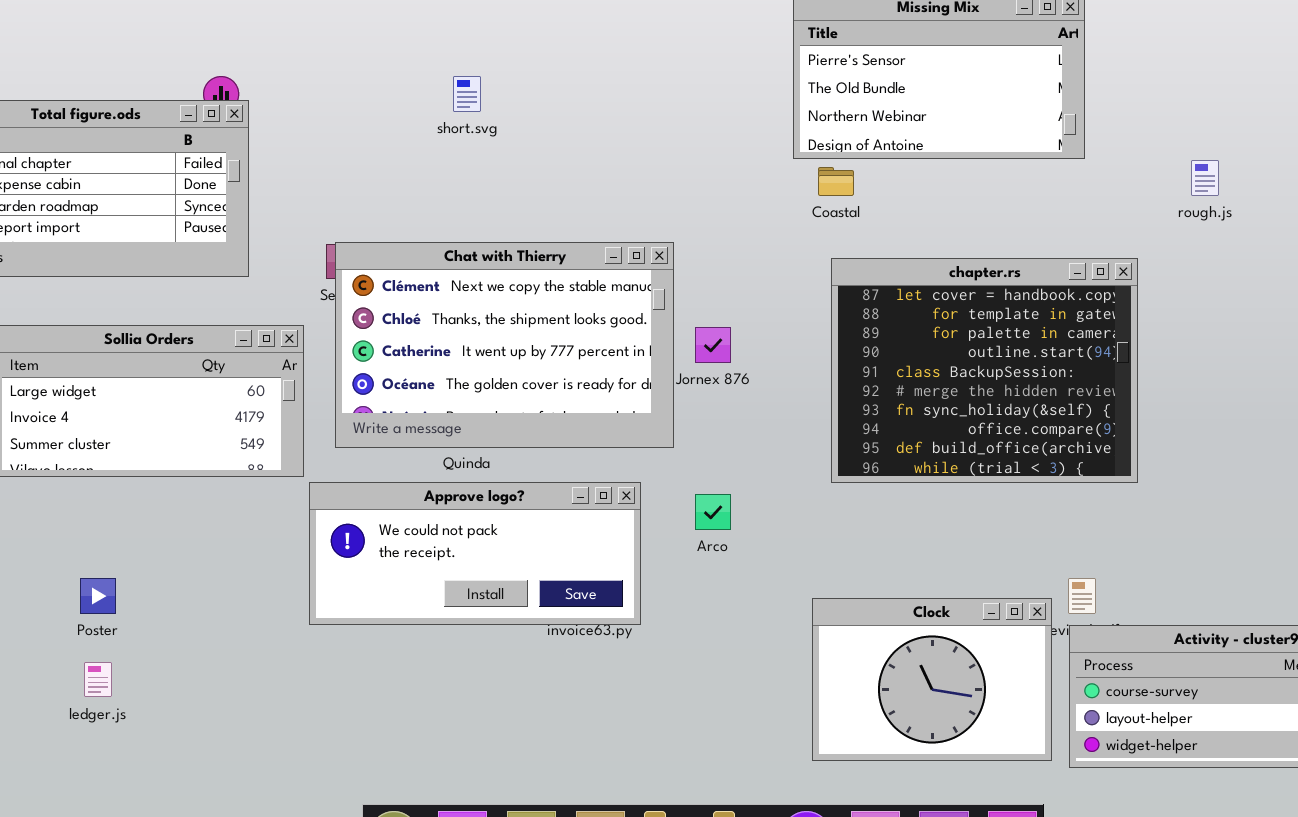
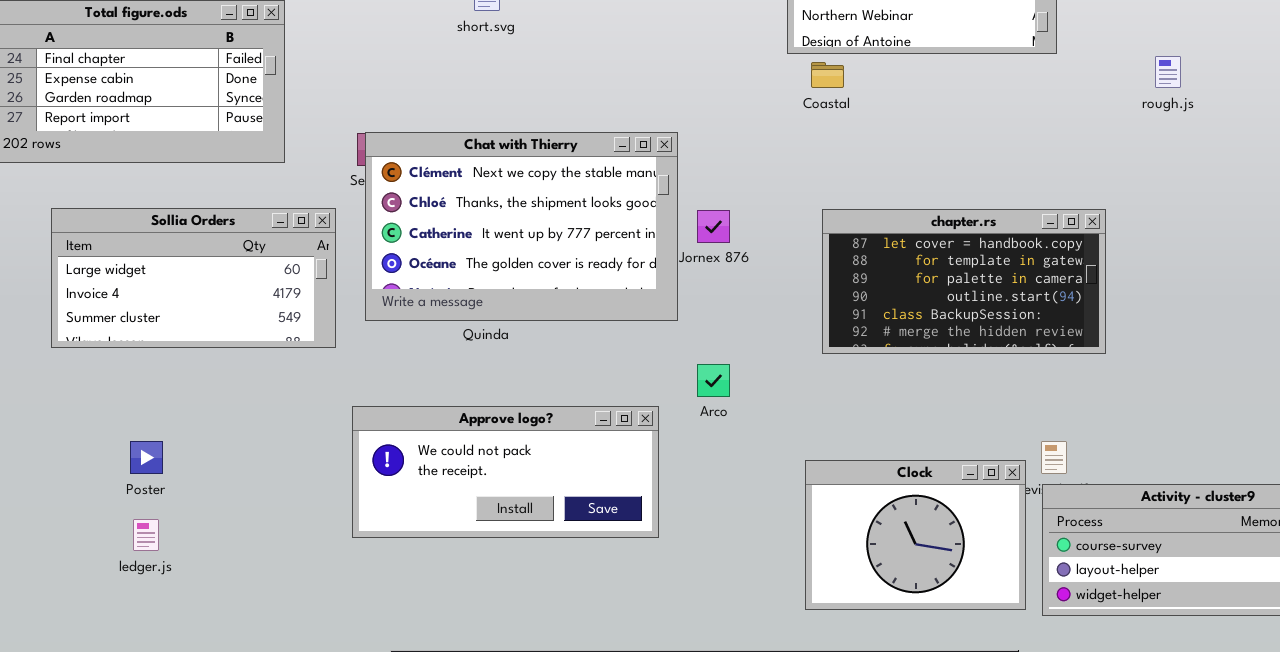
chapter.rs: [831,258,1138,483] -> [822,209,1106,354], resized
Approve logo?: [309,482,641,625] -> [352,406,659,538], moved

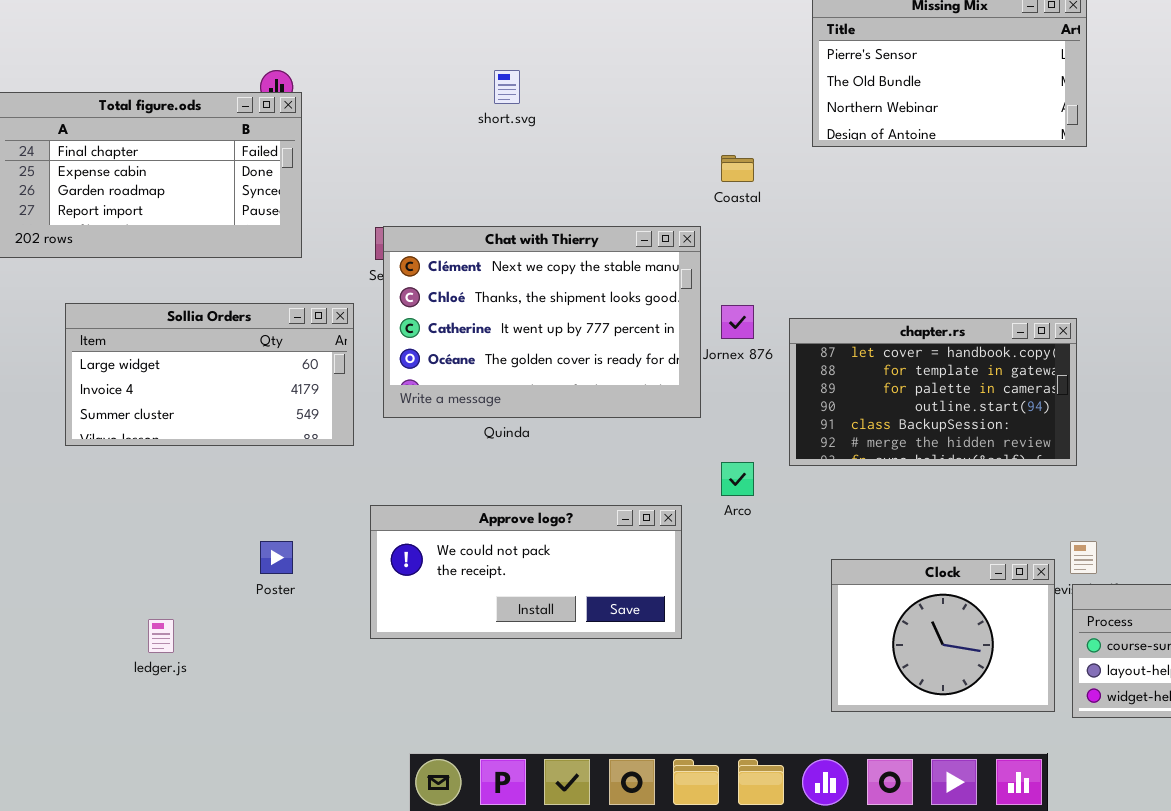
Coastal: [811,62,844,88] -> [721,155,754,182], moved
chapter.rs: [822,209,1106,354] -> [789,318,1077,466], moved
Poster: [130,441,163,474] -> [260,541,293,574], moved

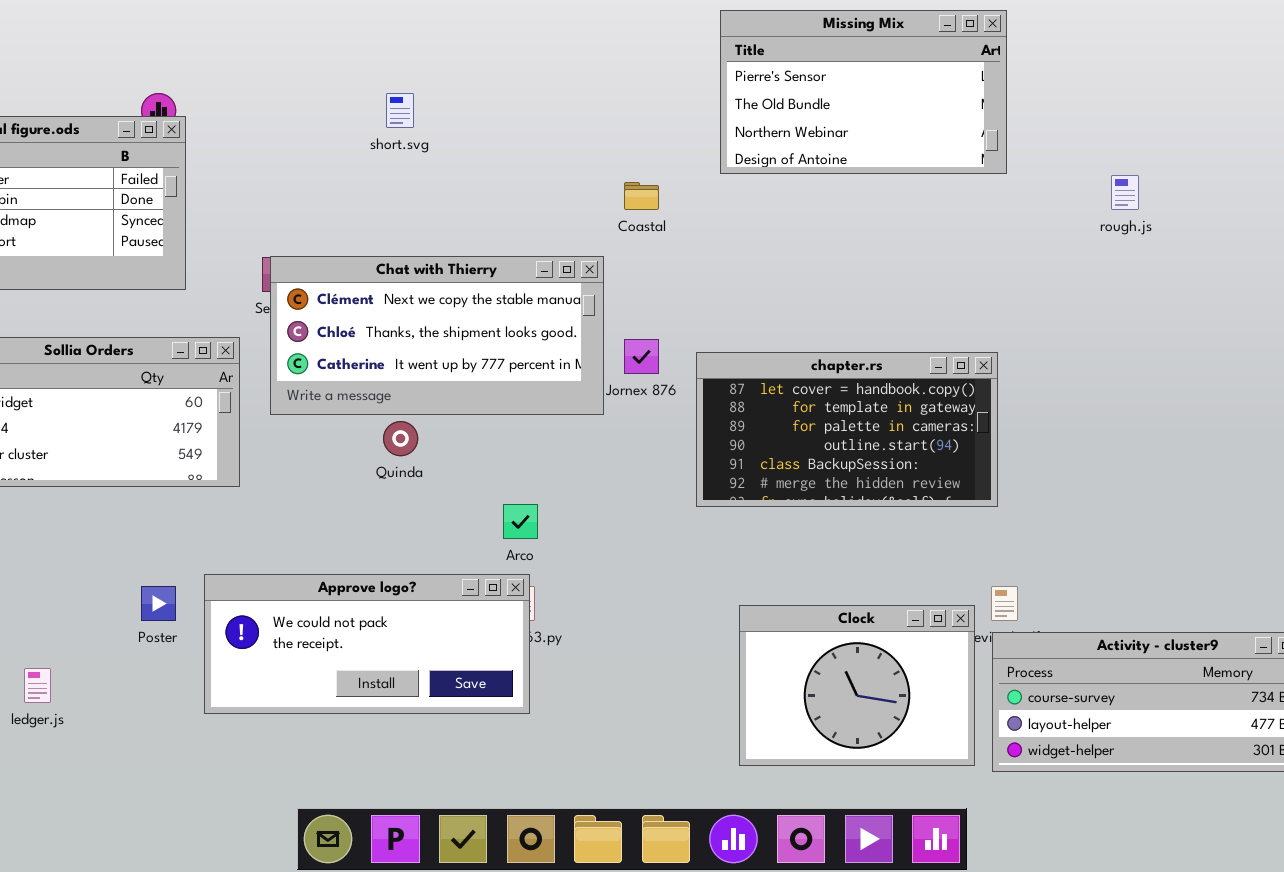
Chat with Thierry: [383,226,701,418] -> [270,256,604,415], resized
Arco: [721,462,754,496] -> [503,504,538,539], moved
Approve logo?: [370,505,682,639] -> [204,574,530,714], moved

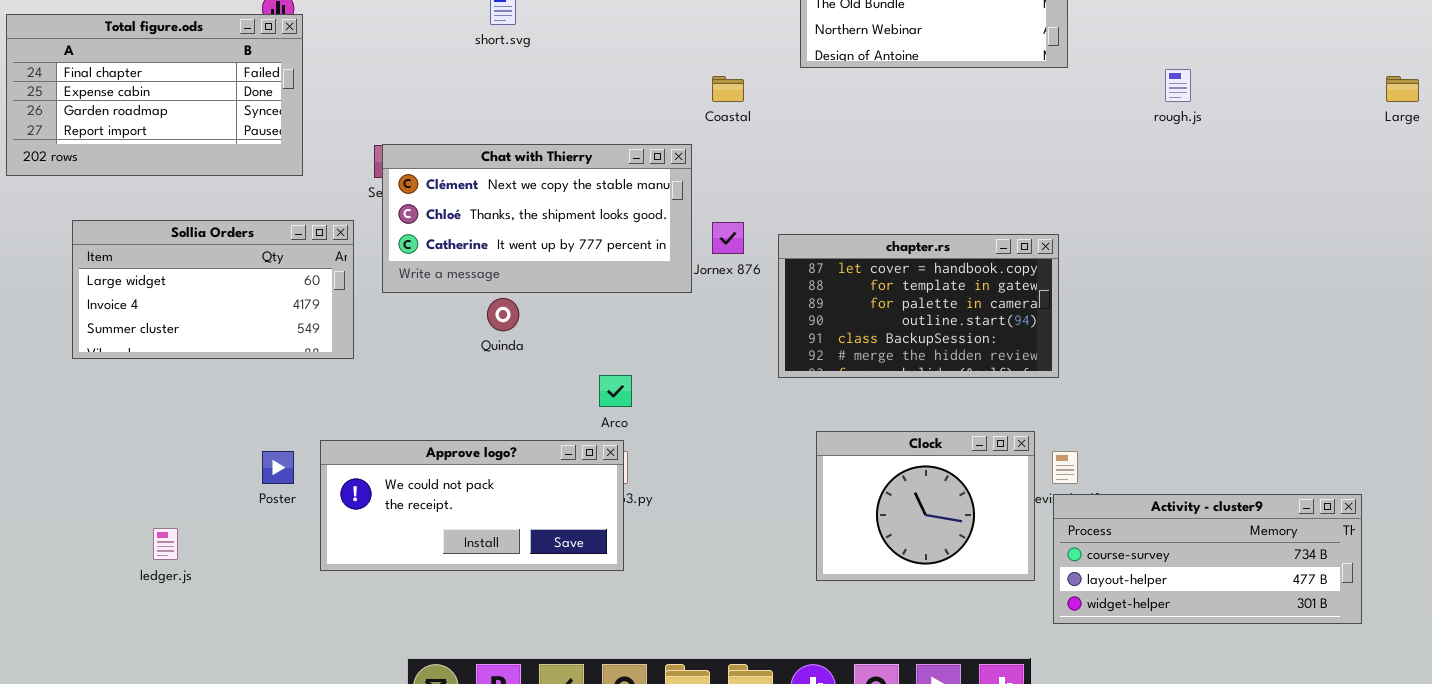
Clock: [739,605,975,766] -> [816,431,1035,581], moved

